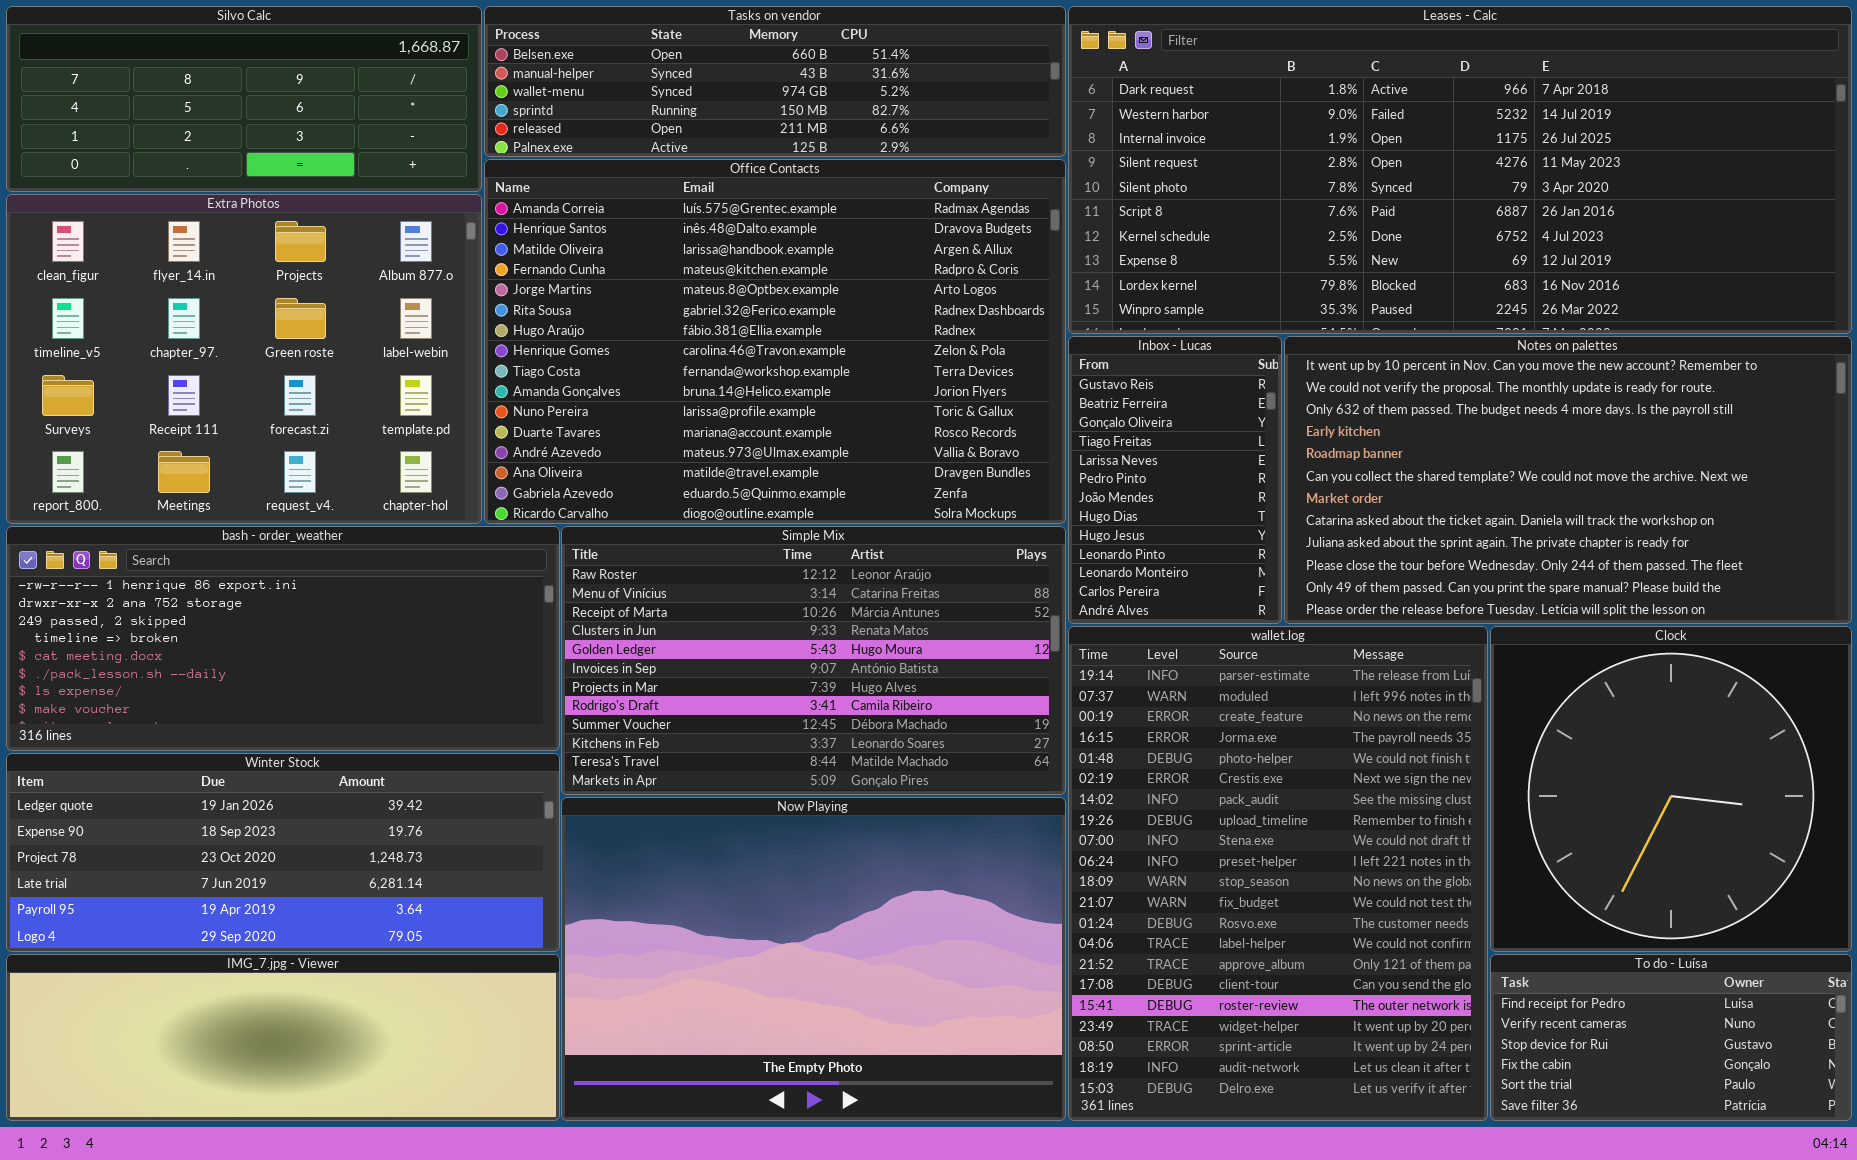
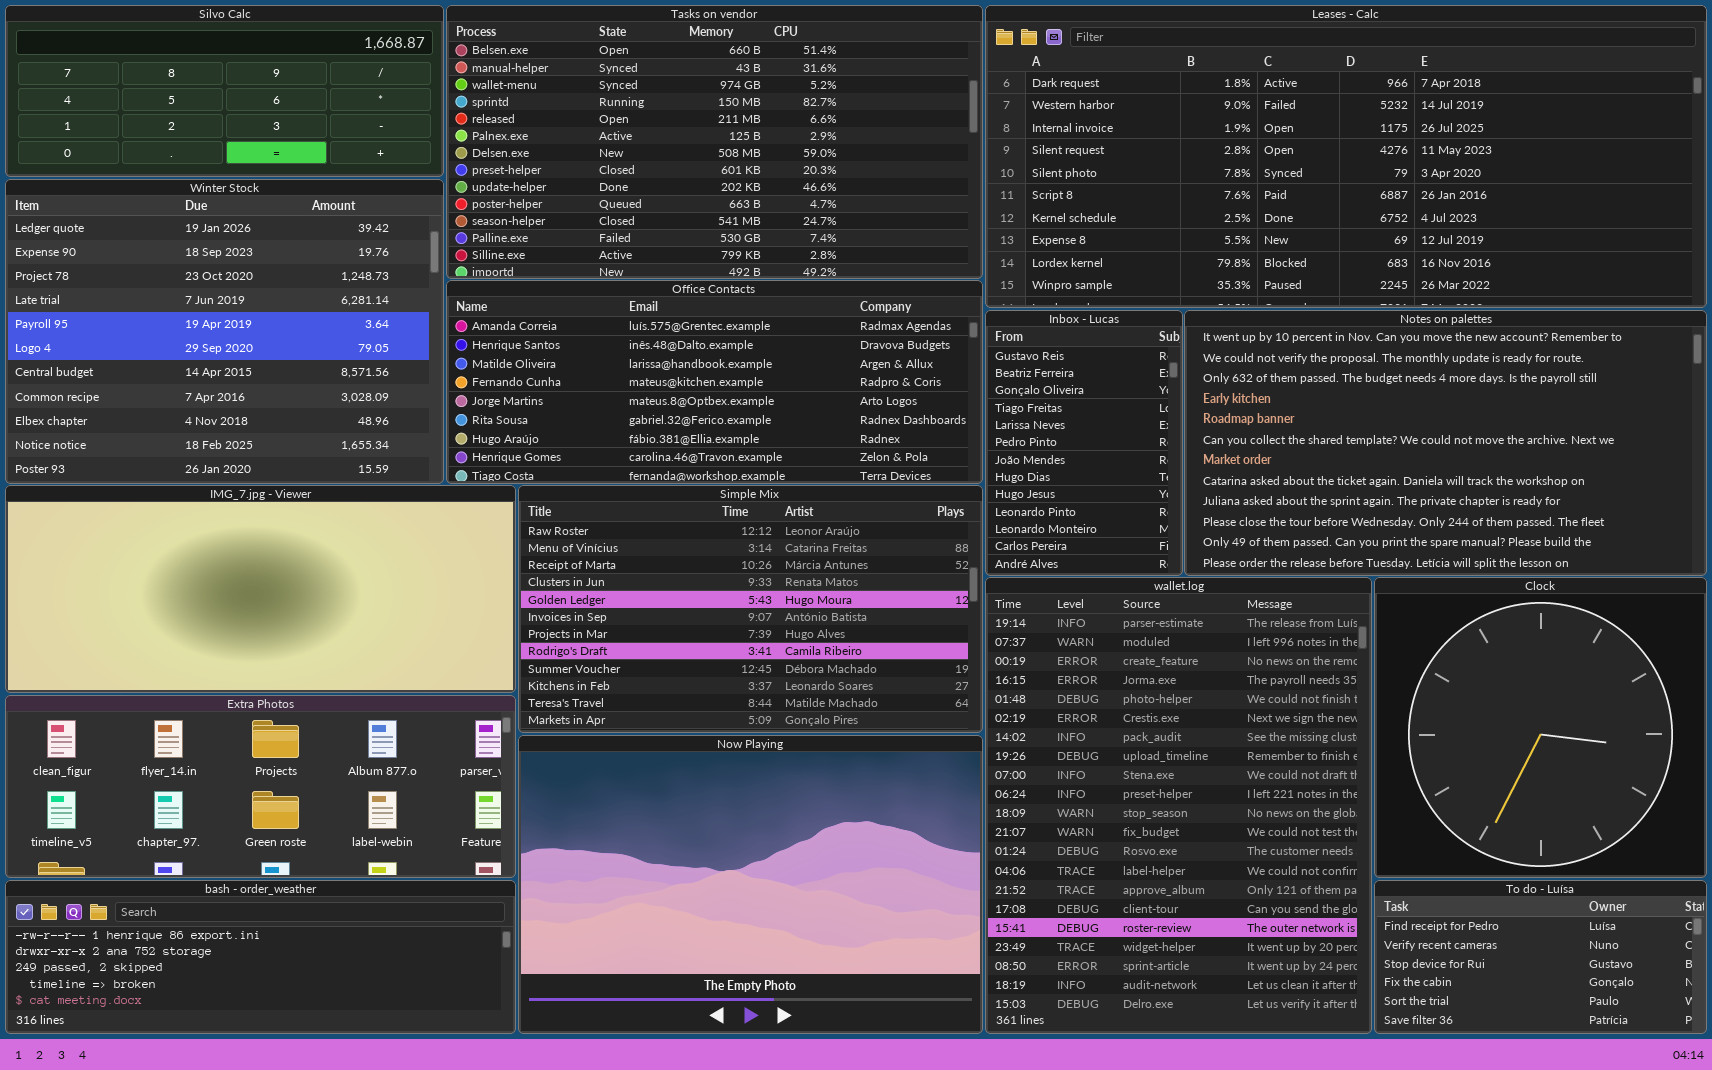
Tasks on vendor: [484,6,1066,157] -> [446,5,983,279], resized
Office Contacts: [484,159,1066,524] -> [446,280,983,484], resized
Extra Photos: [6,194,482,524] -> [5,695,516,878], moved, resized
bash - order_weather: [6,526,560,751] -> [5,880,516,1034], moved, resized
Winter Stock: [6,753,560,952] -> [5,179,444,484], moved, resized
IMG_7.jpg - Viewer: [6,954,560,1121] -> [5,485,516,693], moved, resized

